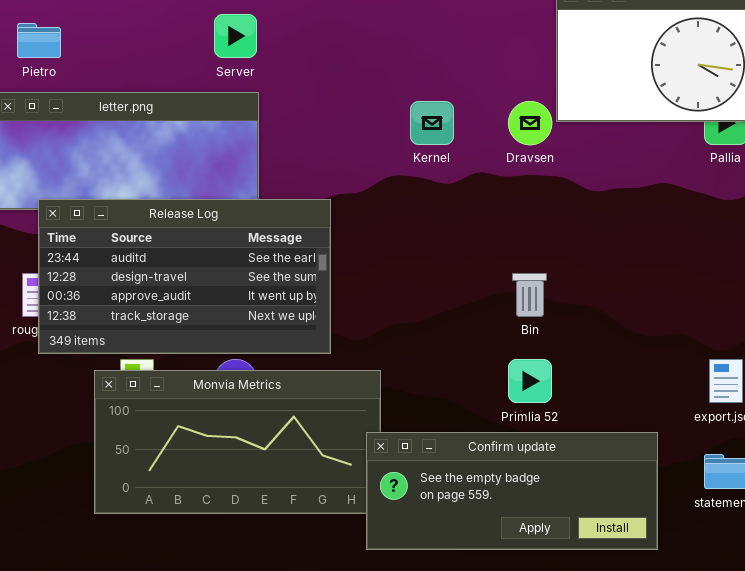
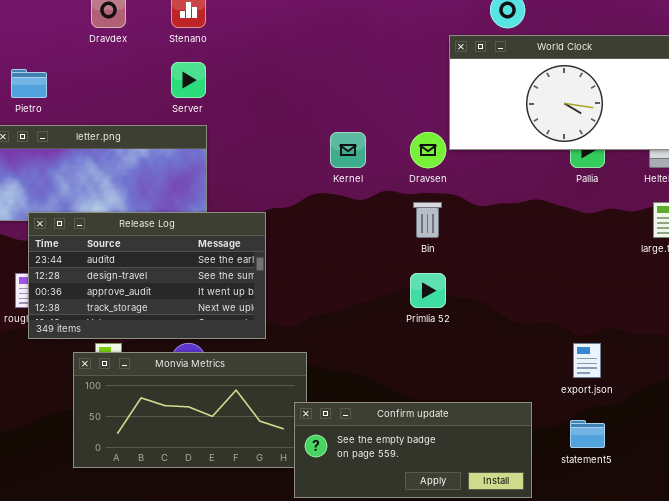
Bin: [512,273,547,317] -> [413,202,442,238], moved
Primlia 52: [508,359,552,403] -> [410,273,446,308], moved

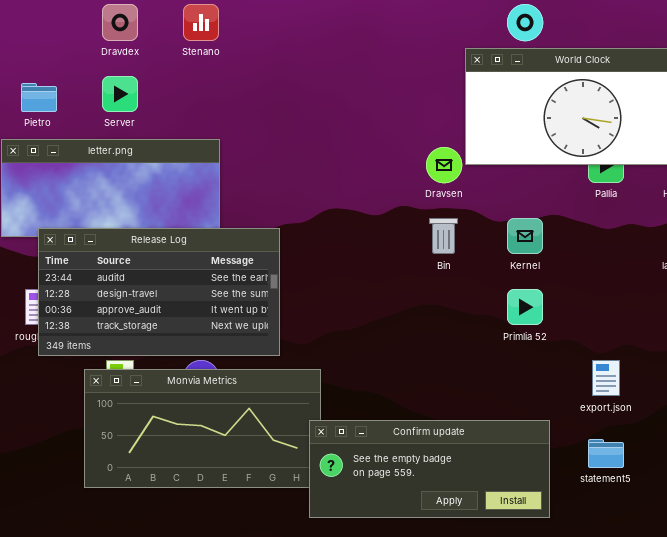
Server: [171,62,206,98] -> [102,76,138,112], moved
Kernel: [330,132,366,168] -> [507,218,543,254], moved
Primlia 52: [410,273,446,308] -> [507,289,543,325], moved

